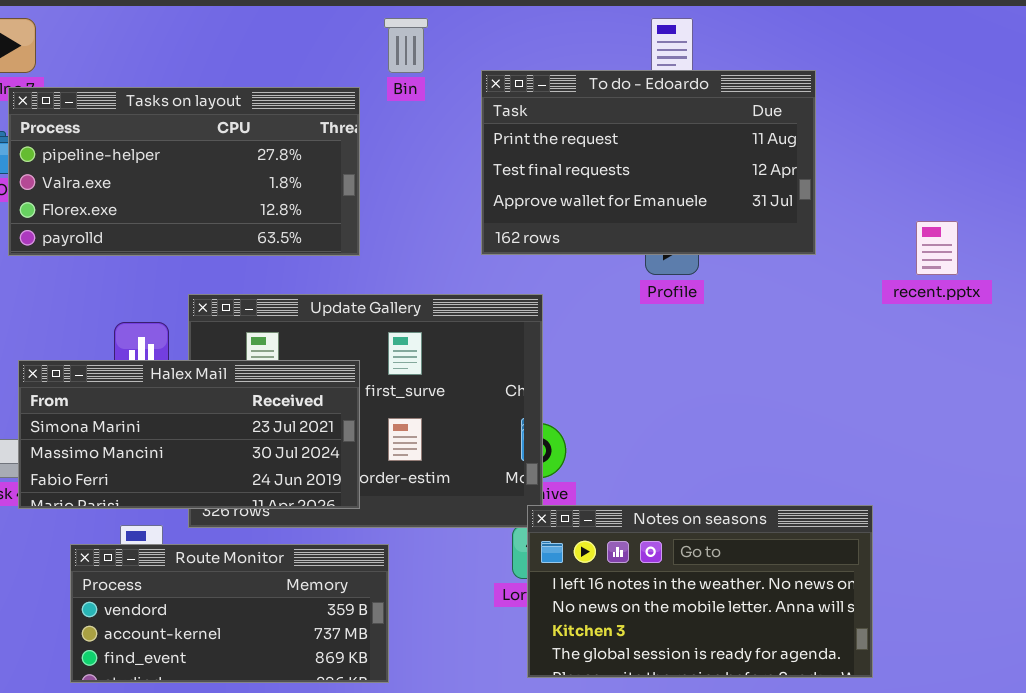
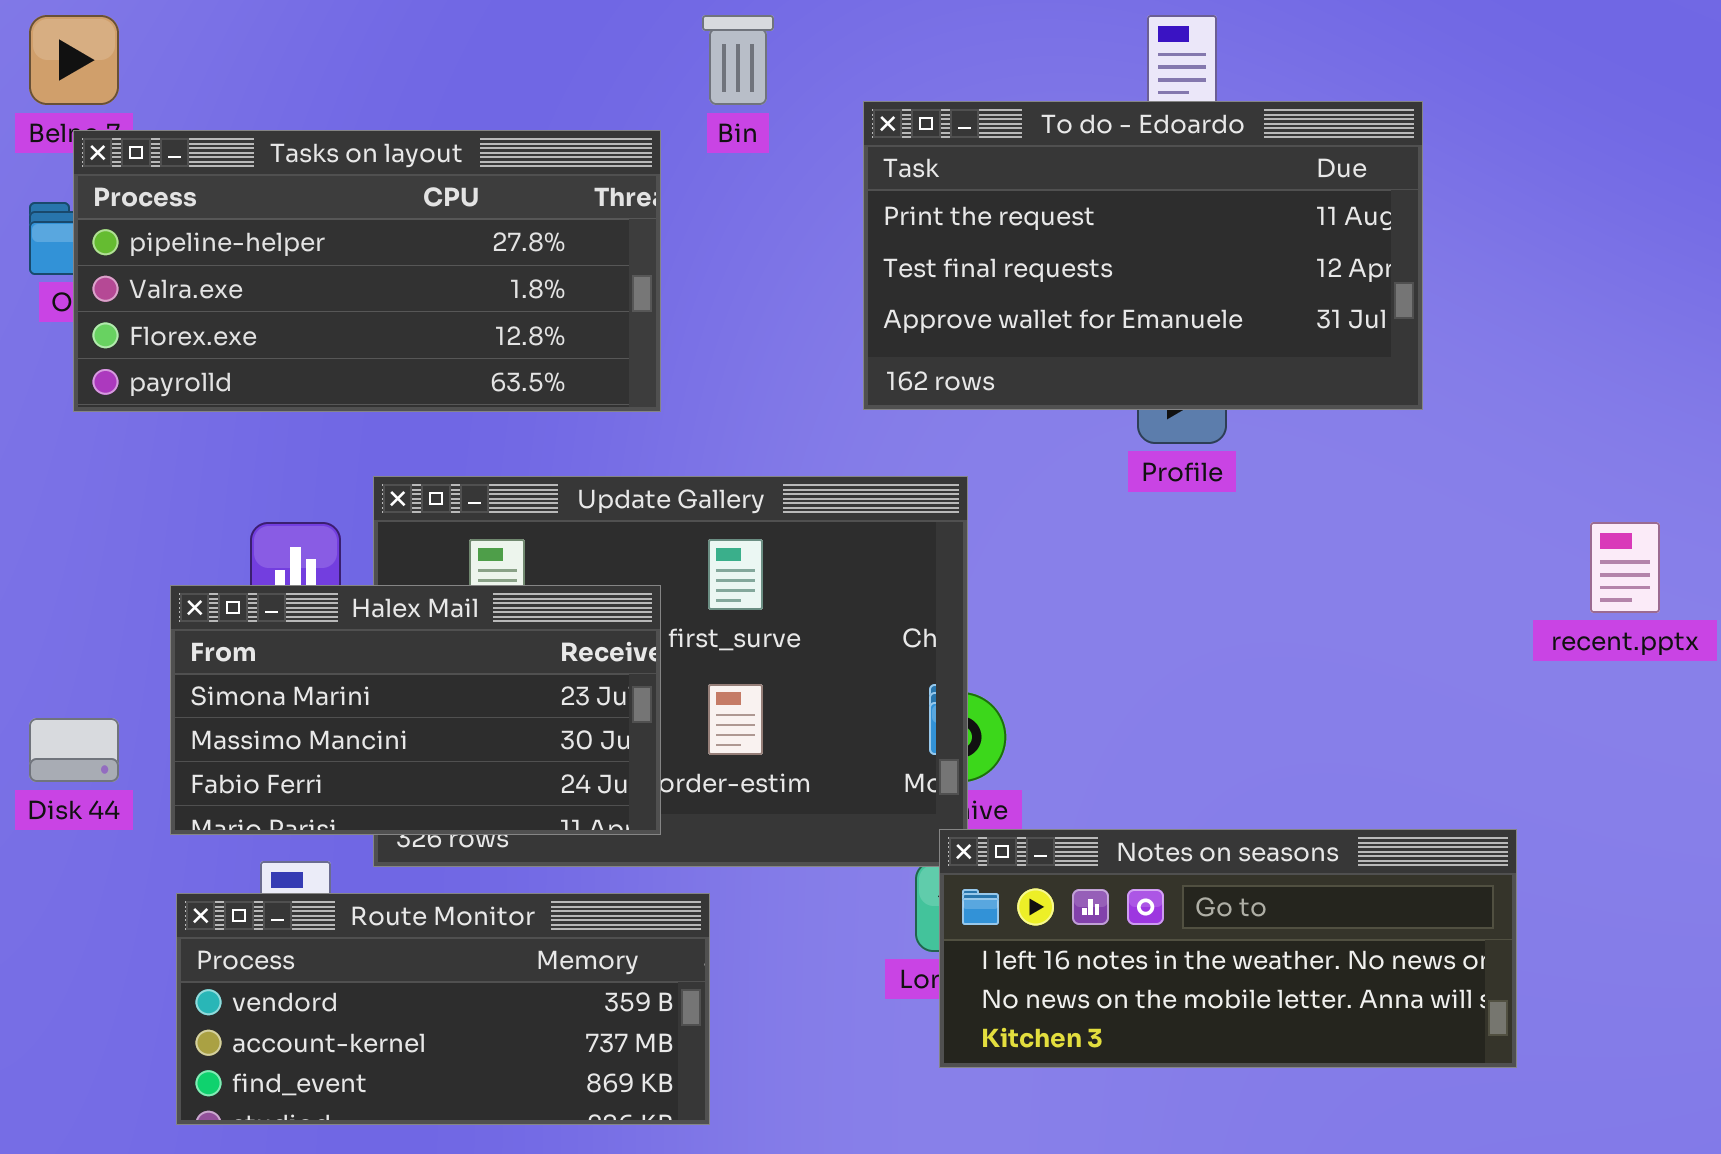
recent.pptx: [916,221,958,275] -> [1590,522,1660,613], moved
Halex Mail: [18,360,360,509] -> [170,585,661,835], resized
Notes on seasons: [527,505,873,678] -> [939,829,1517,1068], resized

